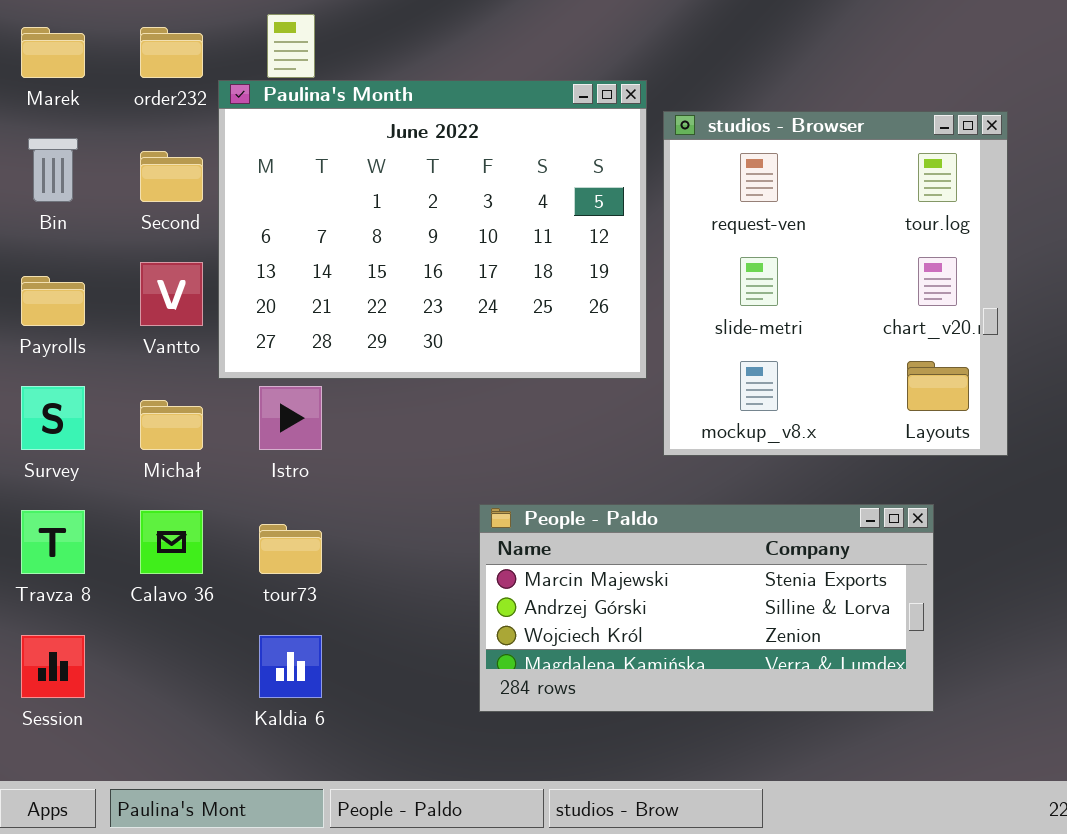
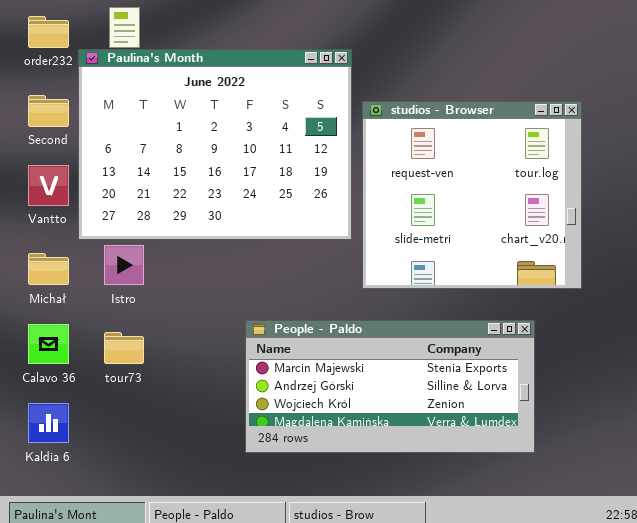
studios - Browser: [663,111,1008,456] -> [362,101,582,289], resized
Kaldia 6: [259,635,322,698] -> [28,403,69,443], moved

